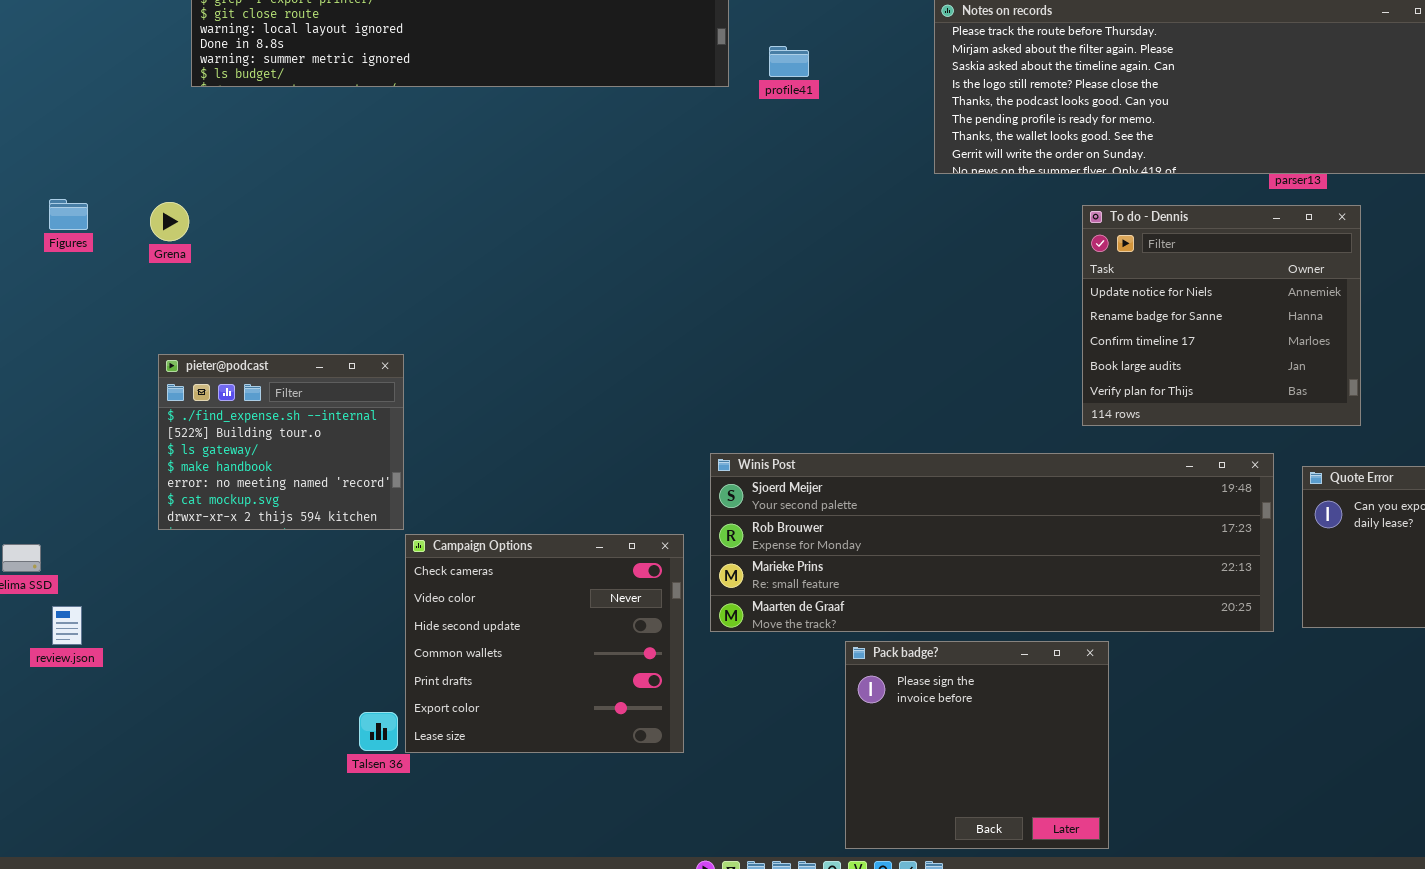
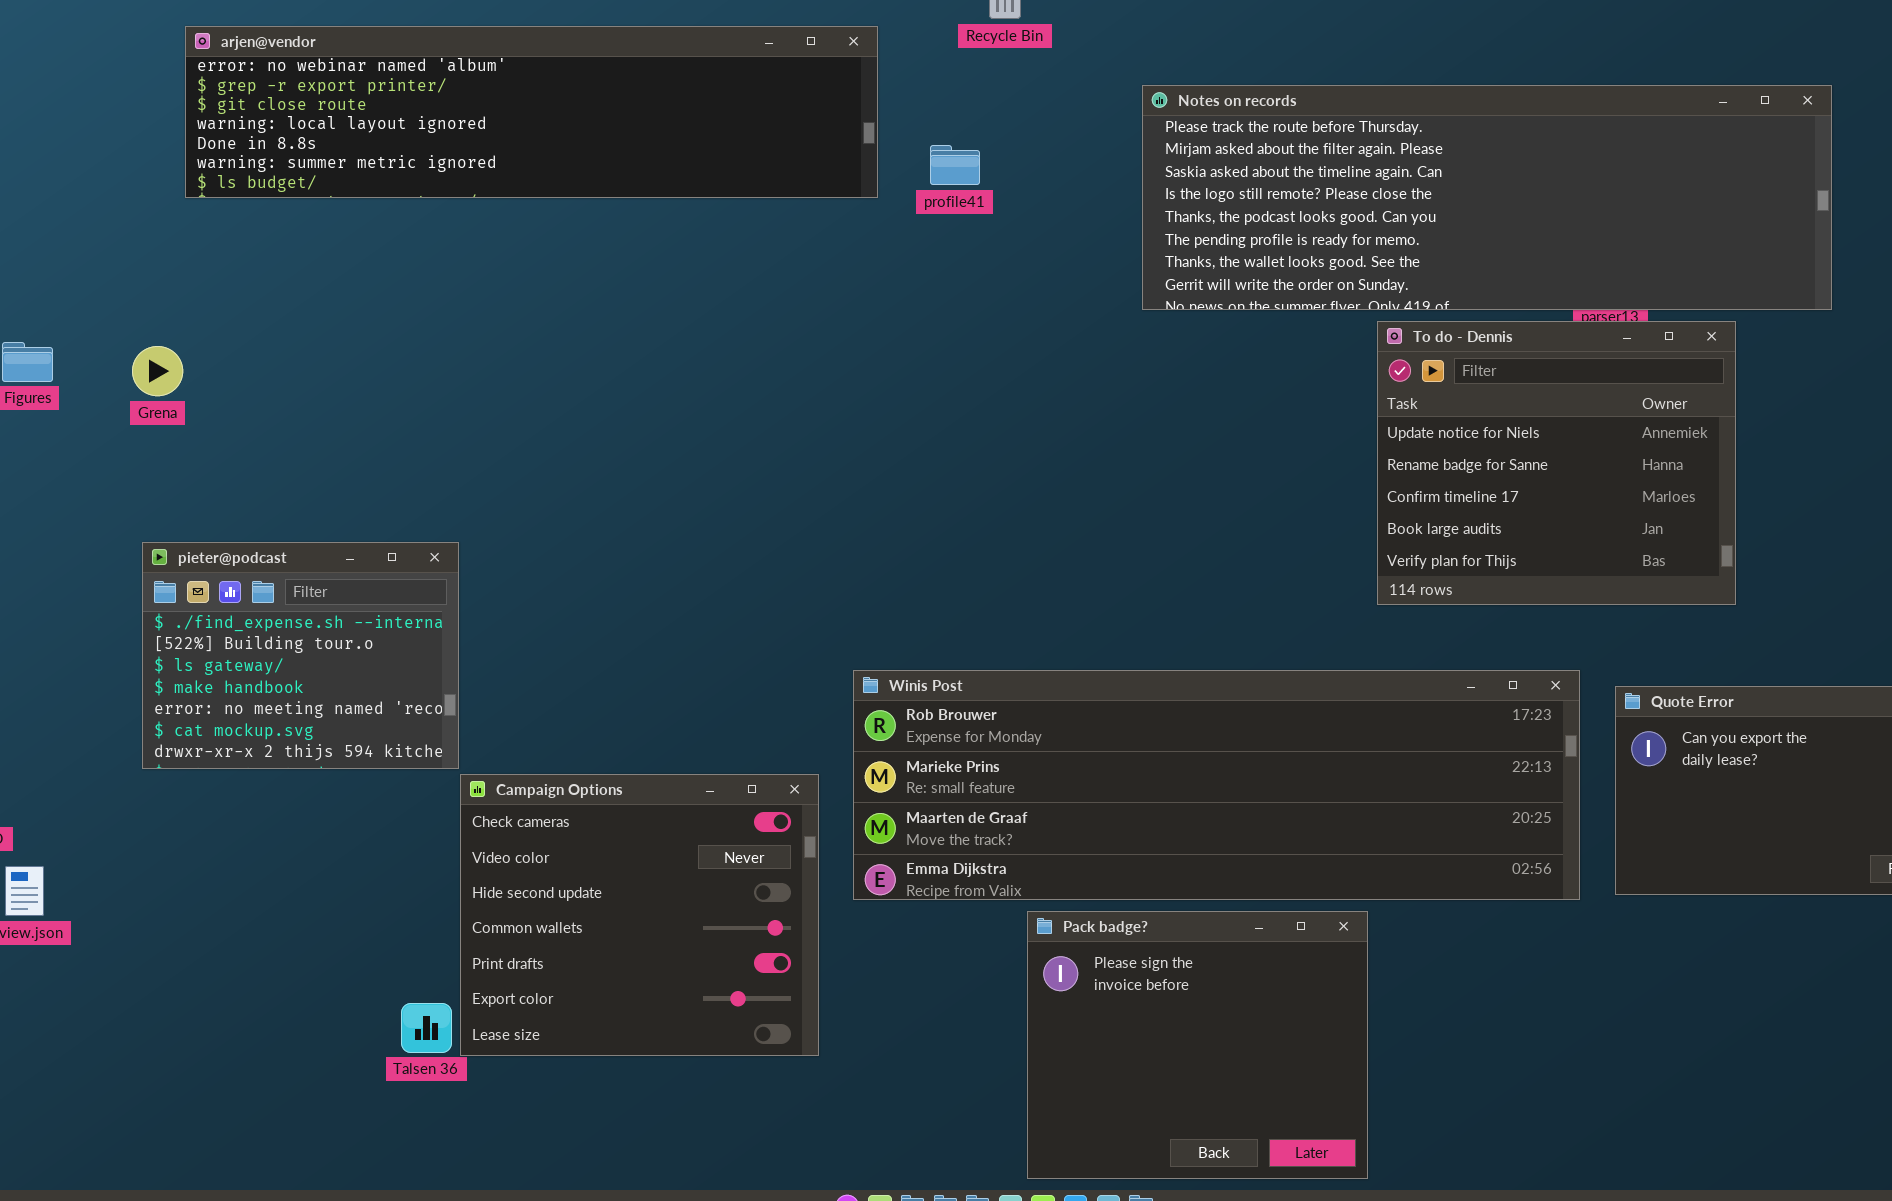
To do - Dennis: [1082,205,1361,426] -> [1377,321,1736,605], moved
Winis Post: [710,453,1274,632] -> [853,670,1580,900], scrolled down 1 row

